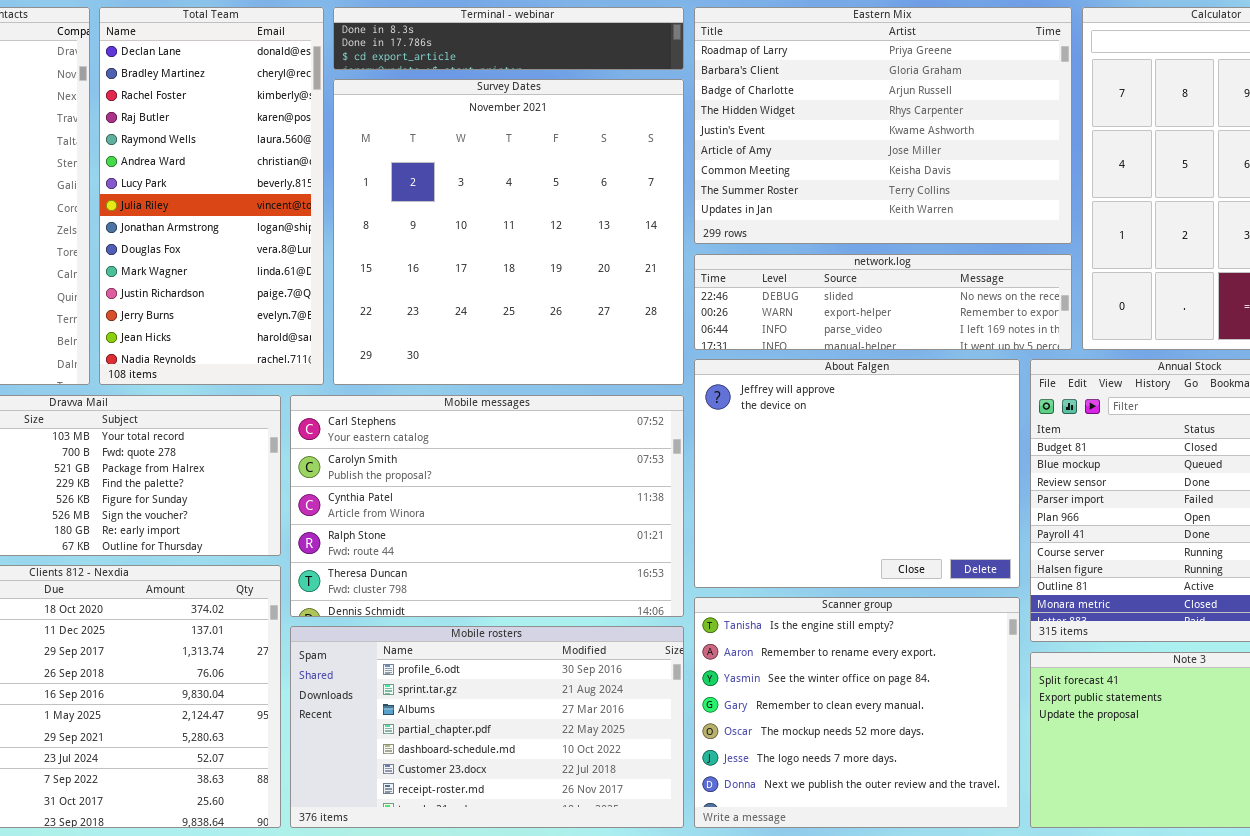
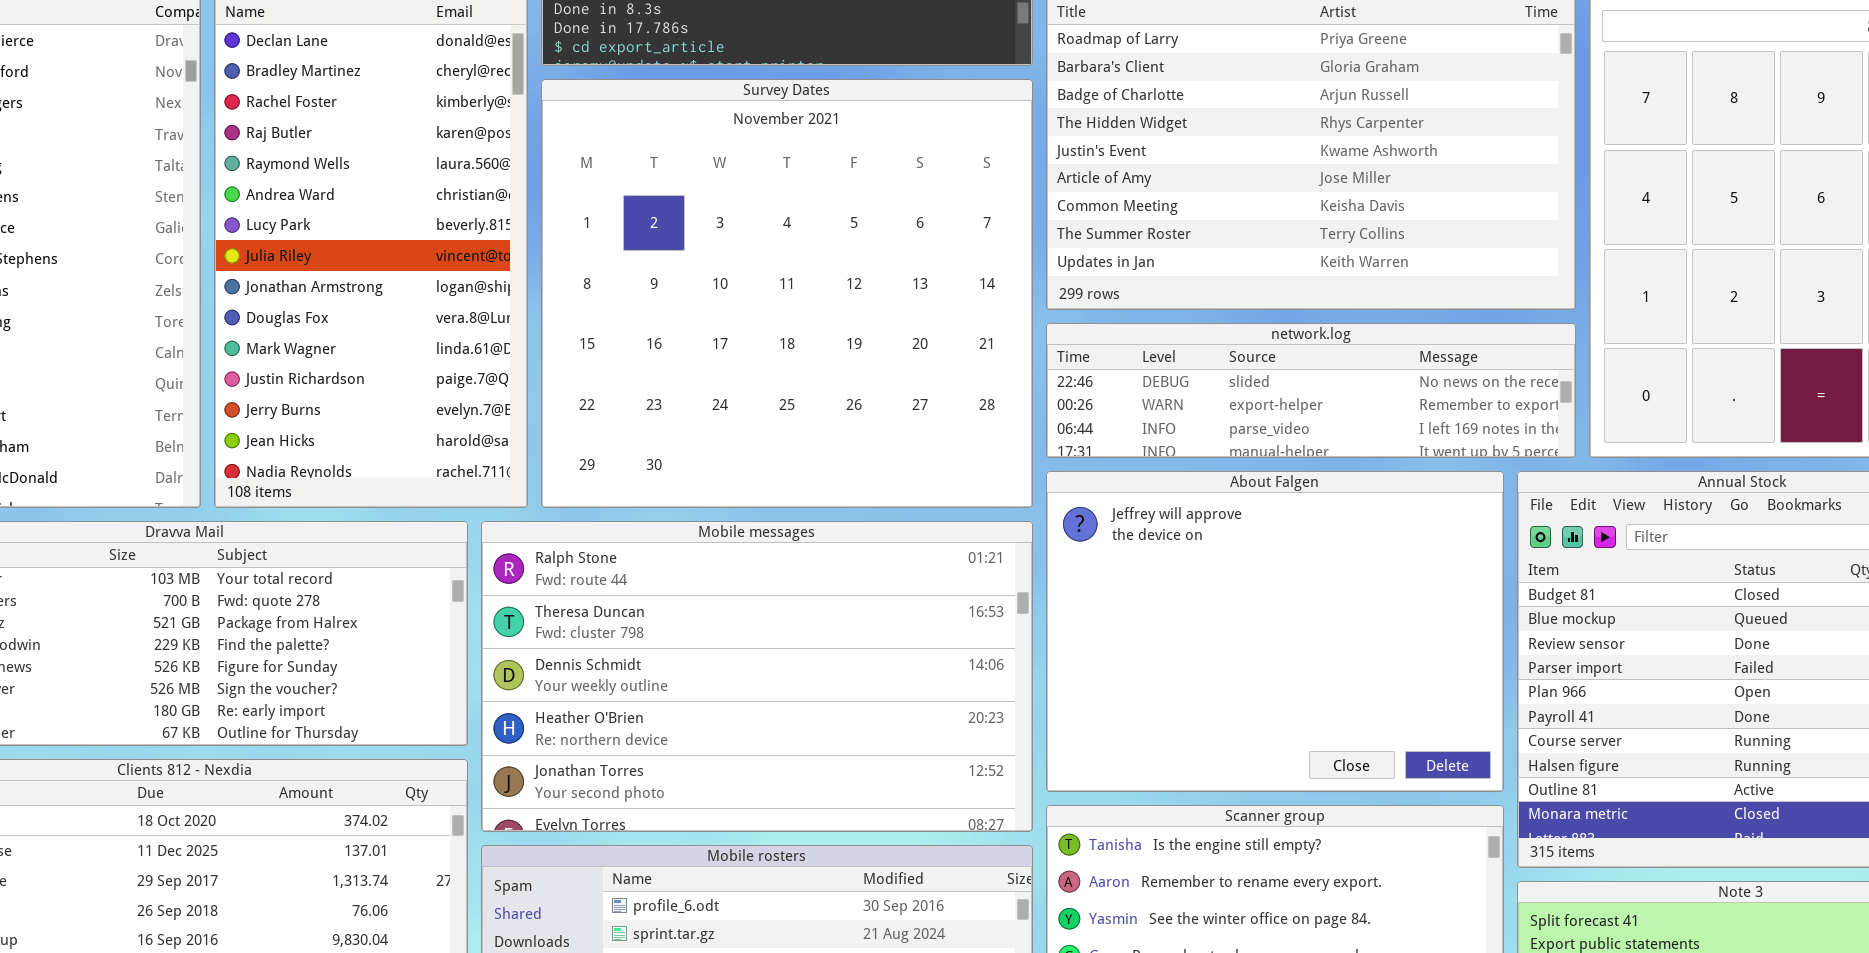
Mobile messages: [290,395,684,617] -> [481,521,1033,832], scrolled down 3 rows

